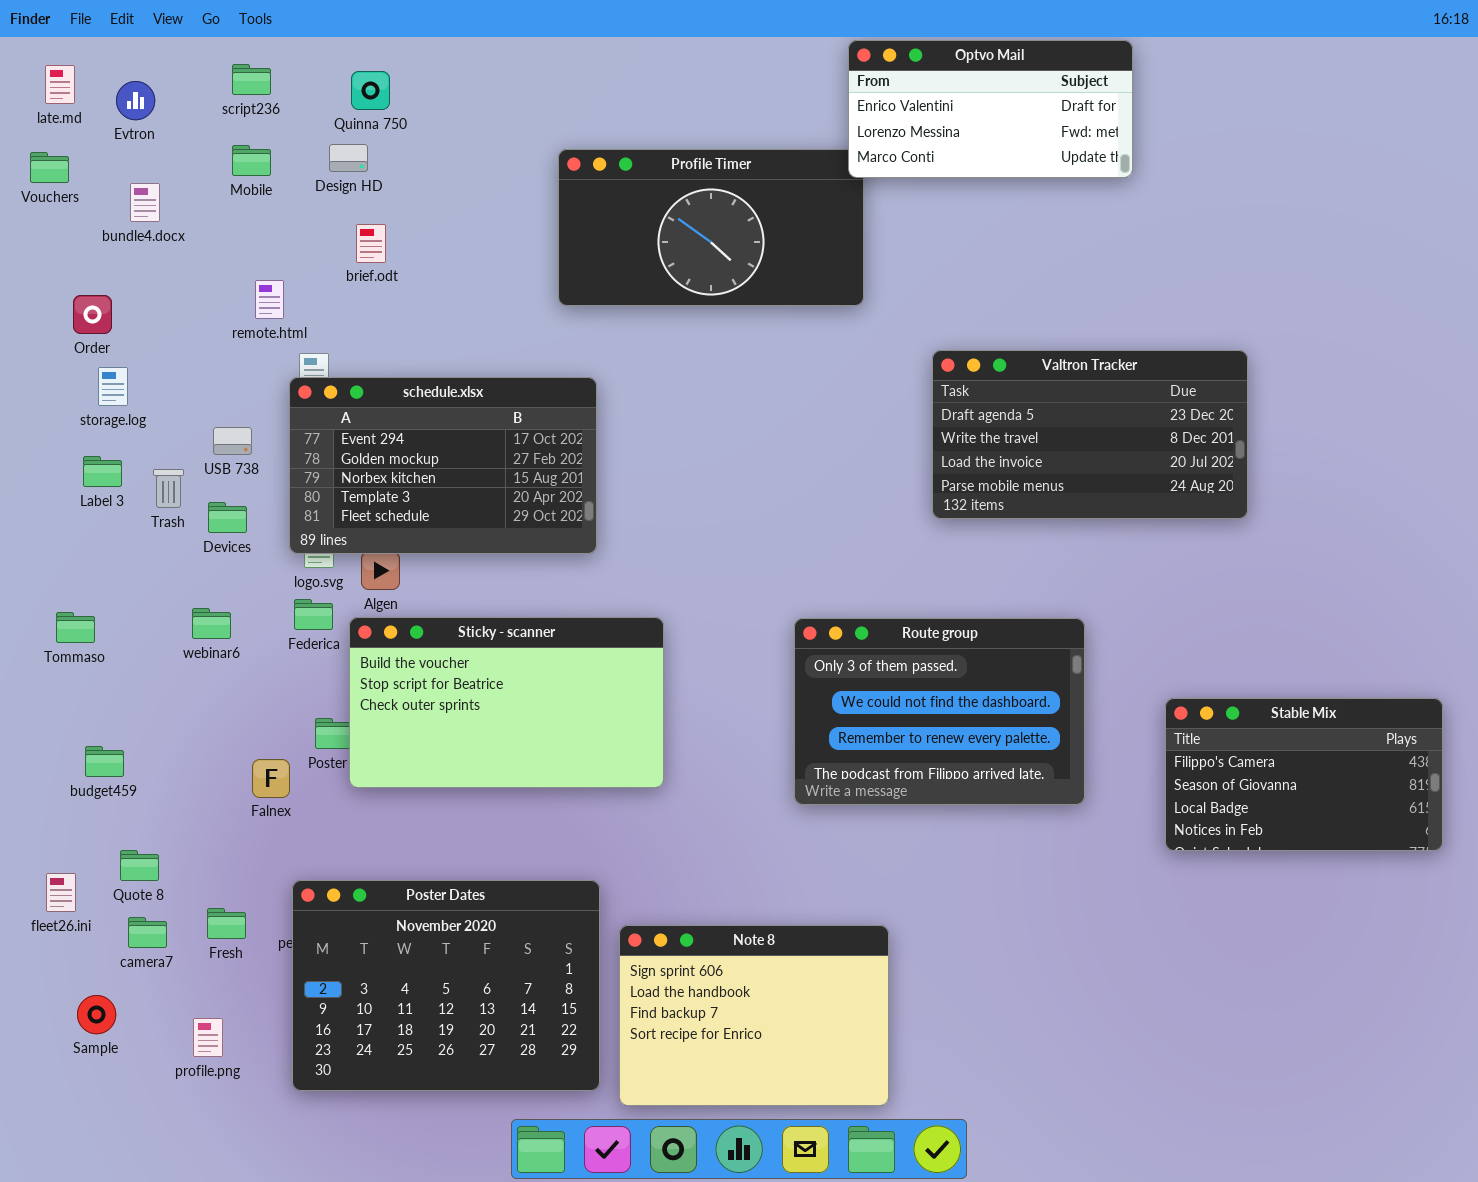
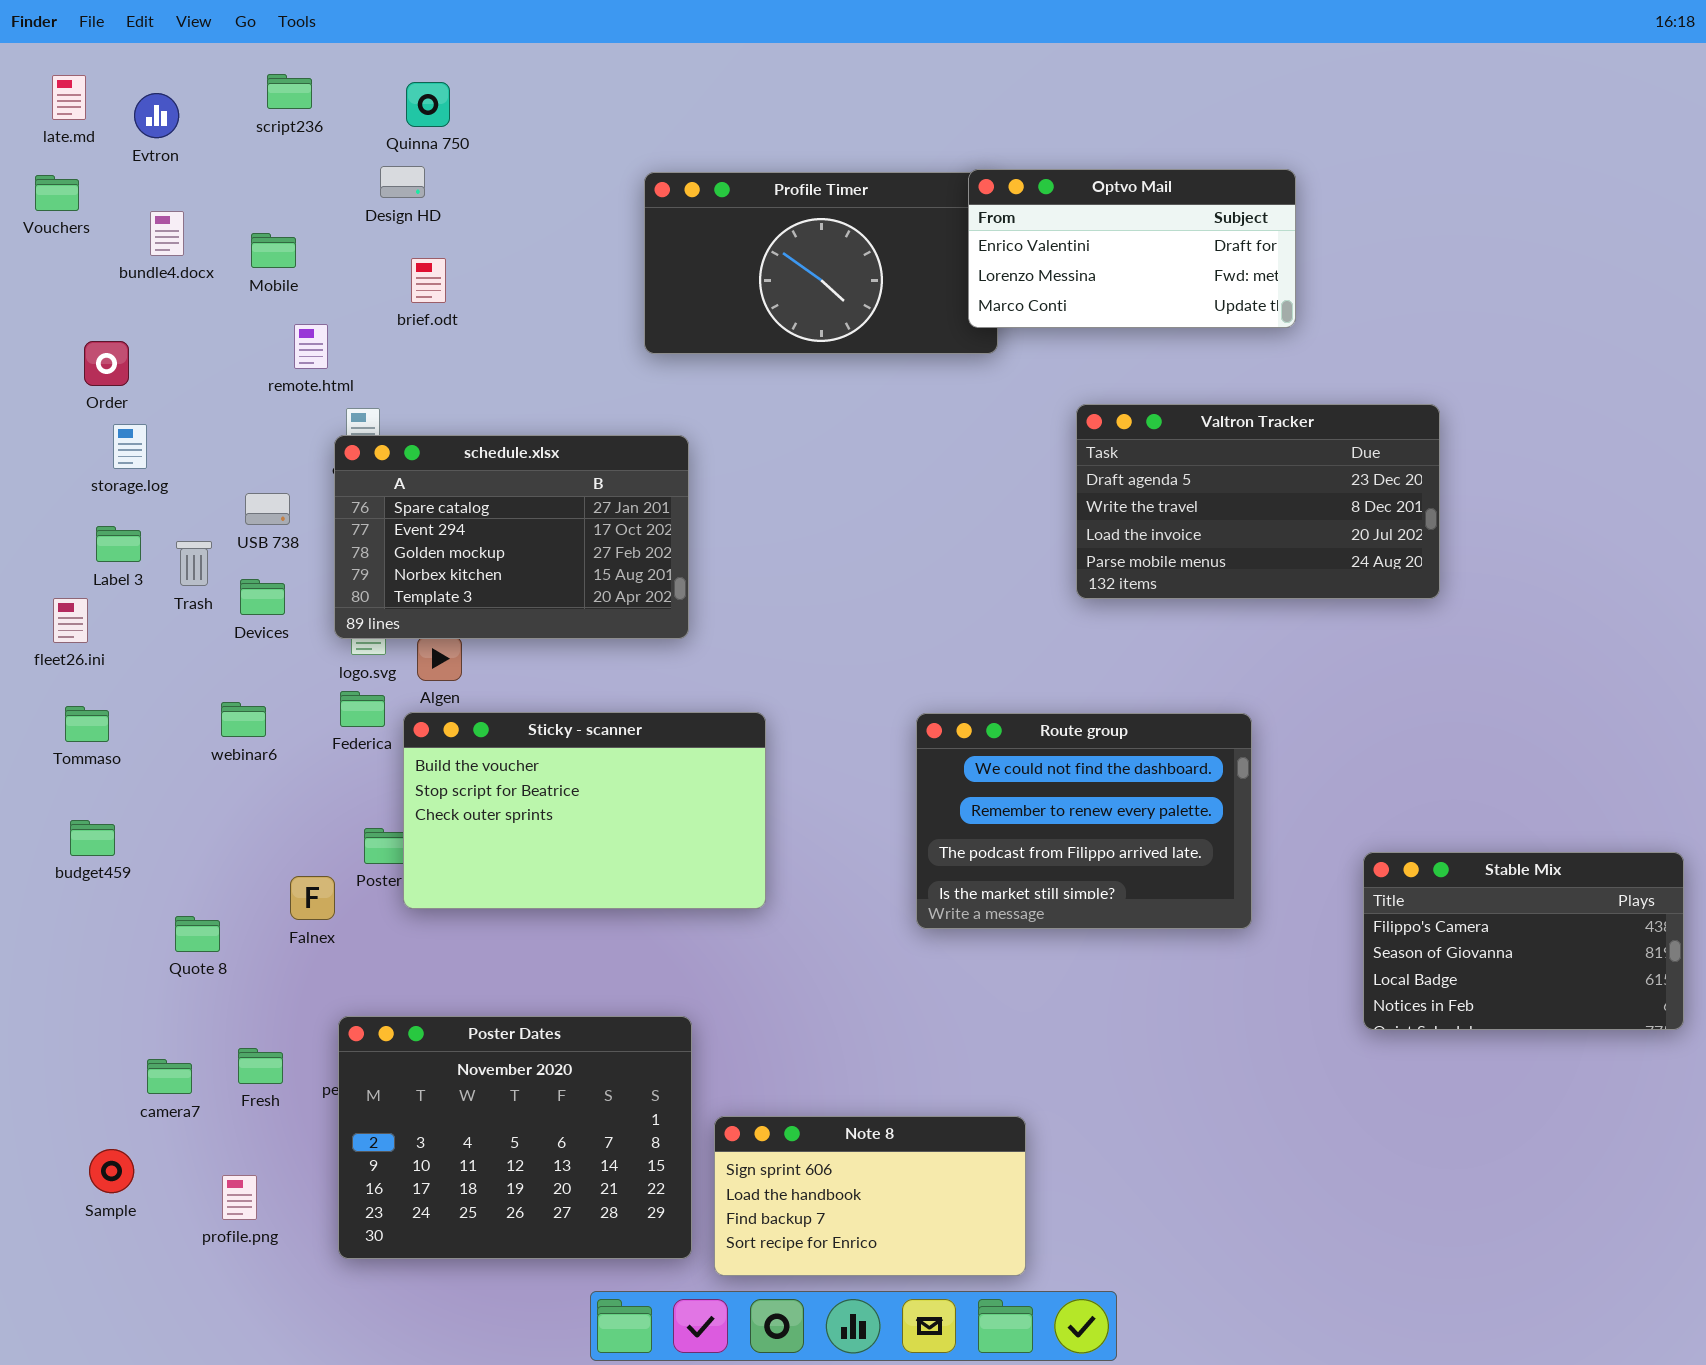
Optvo Mail: [848,40,1133,178] -> [968,169,1296,328], moved
Mobile: [232,145,271,176] -> [251,233,296,268], moved
schedule.xlsx: [289,377,597,554] -> [334,435,689,639], scrolled up 1 row
Route group: [794,618,1085,805] -> [916,713,1252,929], scrolled down 1 row
Stable Mix: [1165,698,1443,851] -> [1363,852,1684,1030], moved
budget459: [85,746,124,777] -> [70,820,115,856], moved
Quote 8: [120,850,159,881] -> [175,916,220,952], moved
fleet26.ini: [46,873,76,912] -> [53,598,88,643], moved
Note 8: [619,925,889,1106] -> [714,1116,1026,1276], resized

